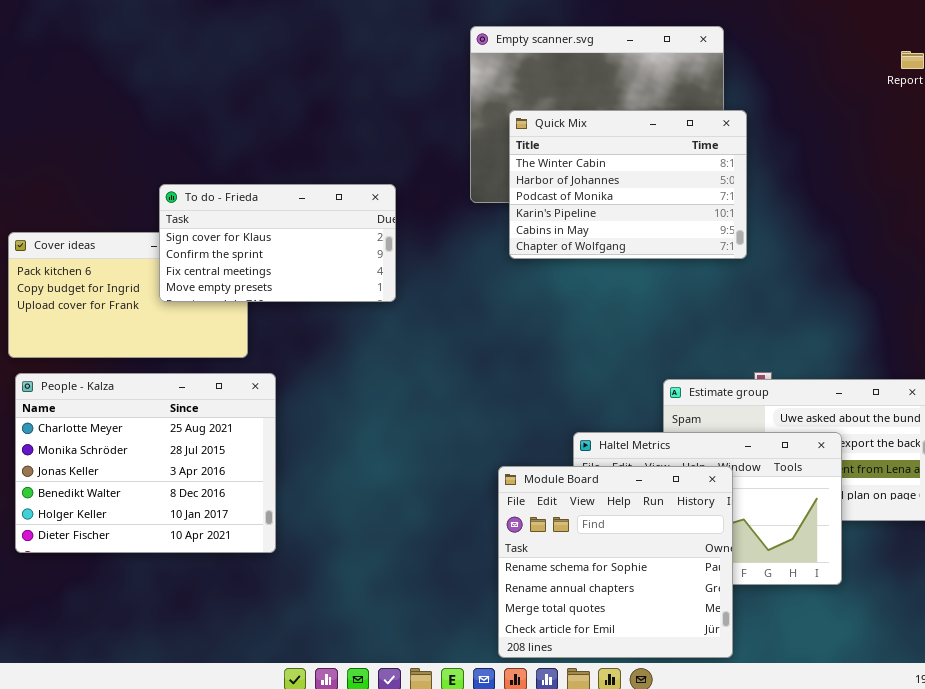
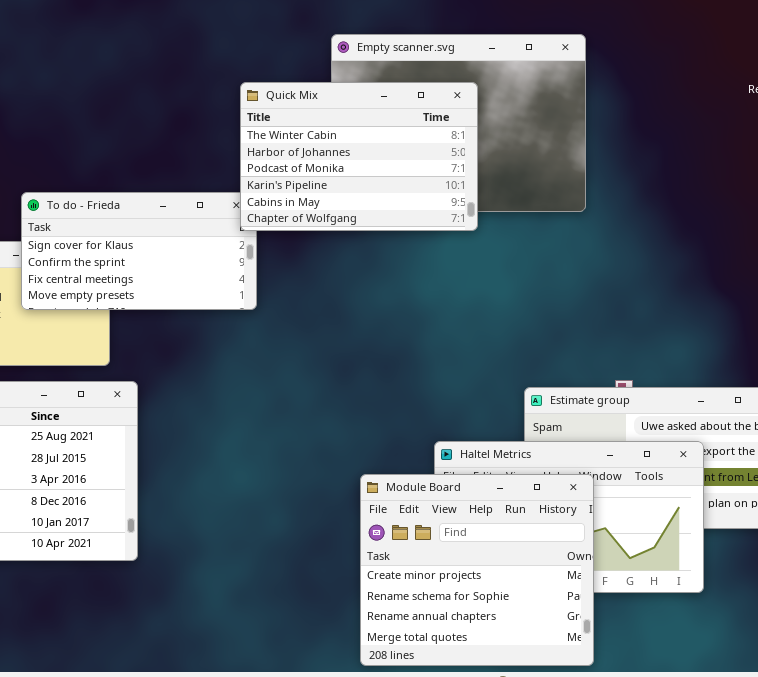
Quick Mix: [509,110,747,259] -> [240,82,478,231], moved
Module Board: [498,466,733,658] -> [360,474,594,666], scrolled up 1 row

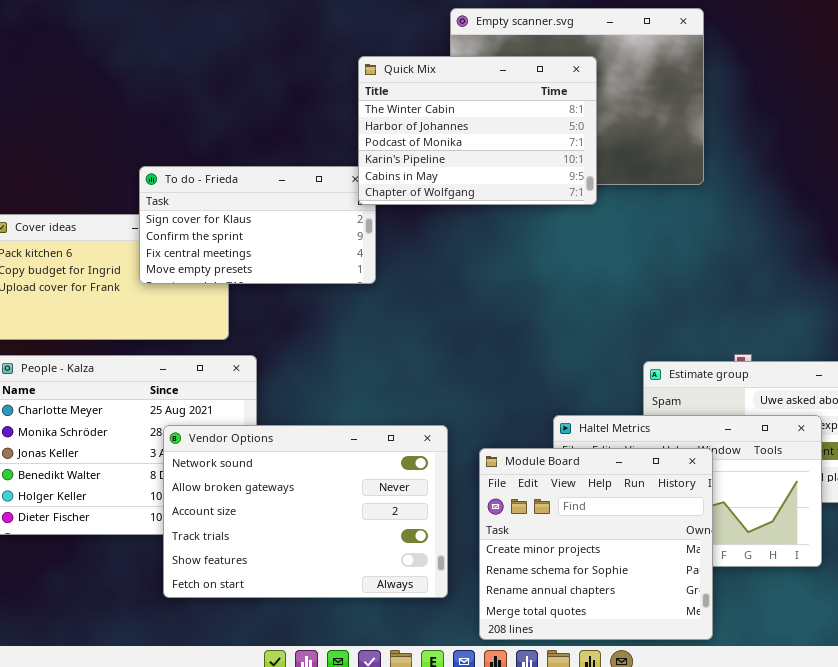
Vendor Options: none -> [163,425,448,598], opened

